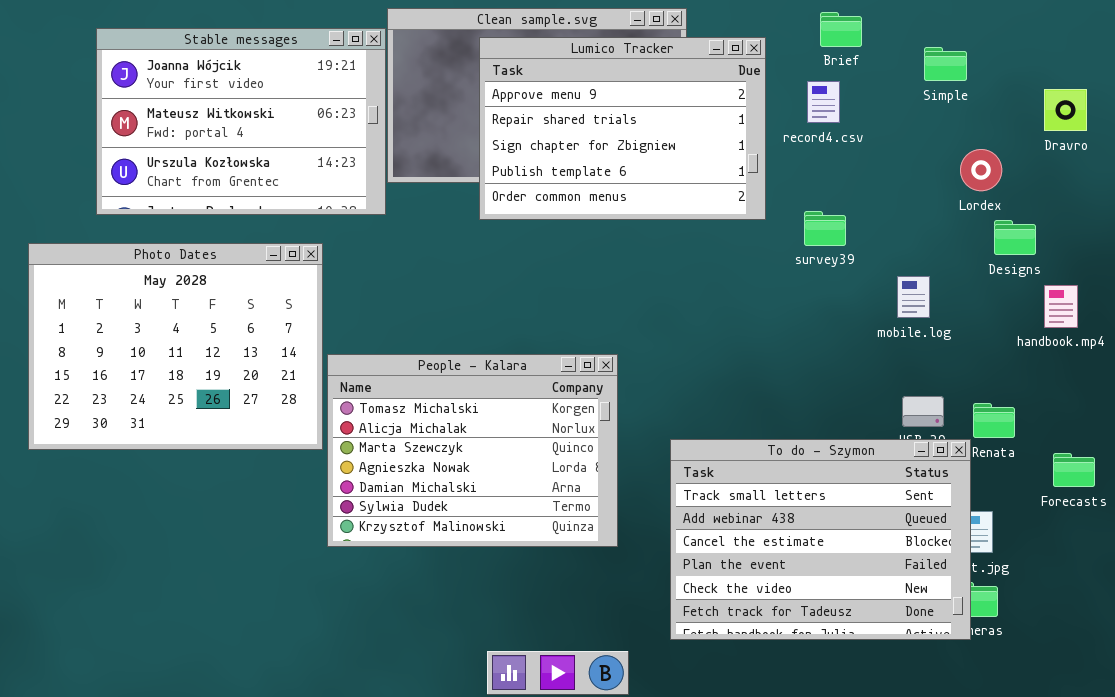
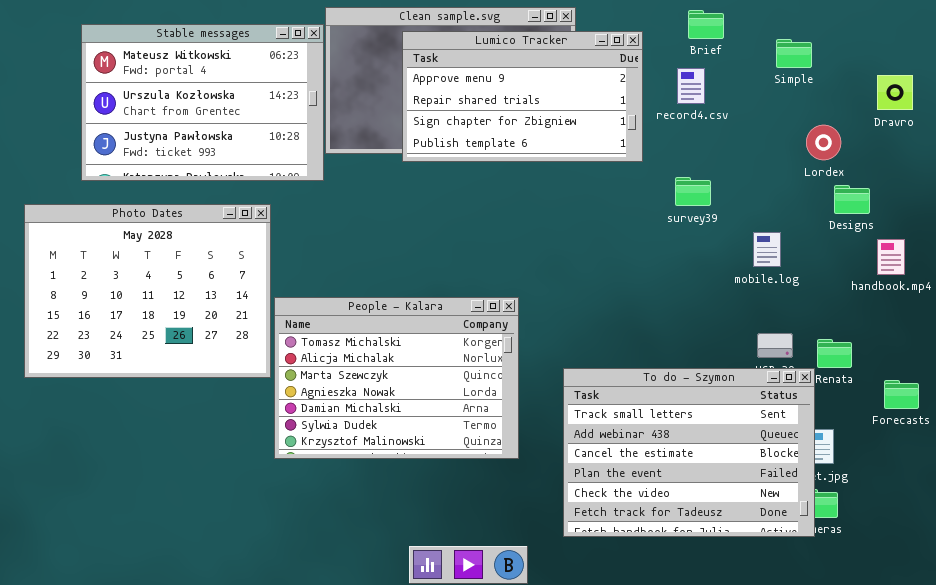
Stable messages: [96,28,386,215] -> [81,24,324,181], scrolled down 1 row
Lumico Tracker: [479,37,766,220] -> [402,31,643,162], resized

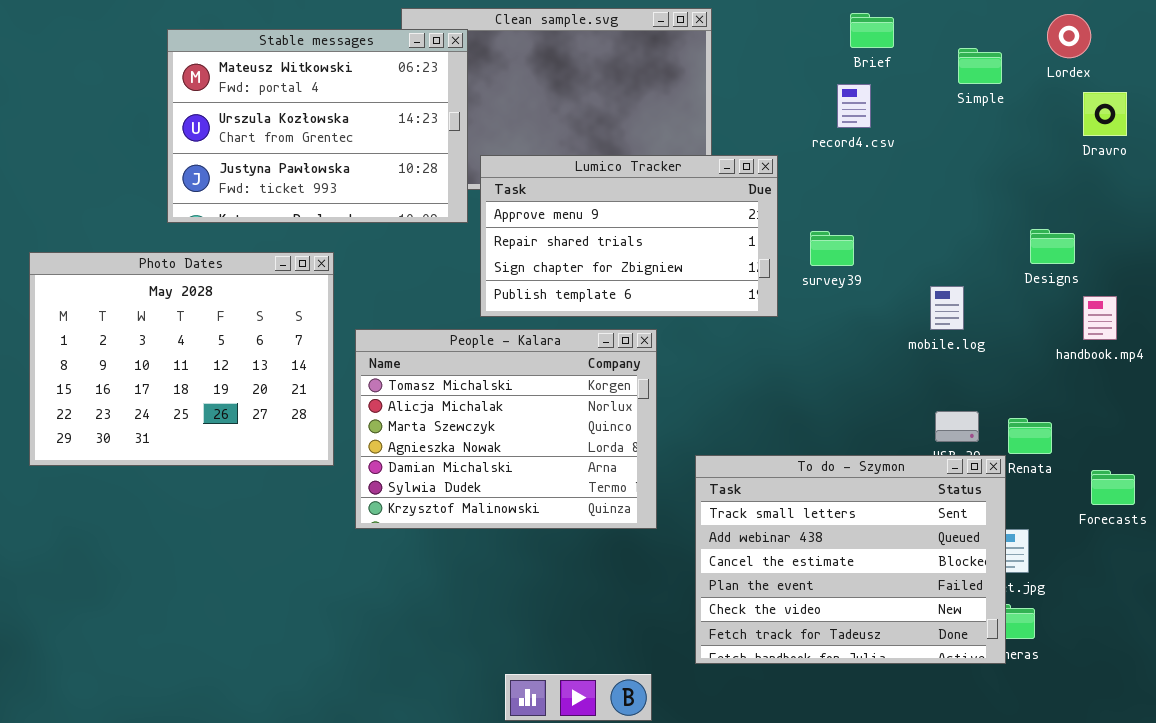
Stable messages: [81,24,324,181] -> [167,29,468,223], moved
Lumico Tracker: [402,31,643,162] -> [480,155,778,317], moved
Lordex: [806,125,841,160] -> [1047,14,1091,58], moved
survey39: [675,177,711,206] -> [810,231,854,266], moved
People - Kalara: [274,297,519,459] -> [355,329,657,529], moved

